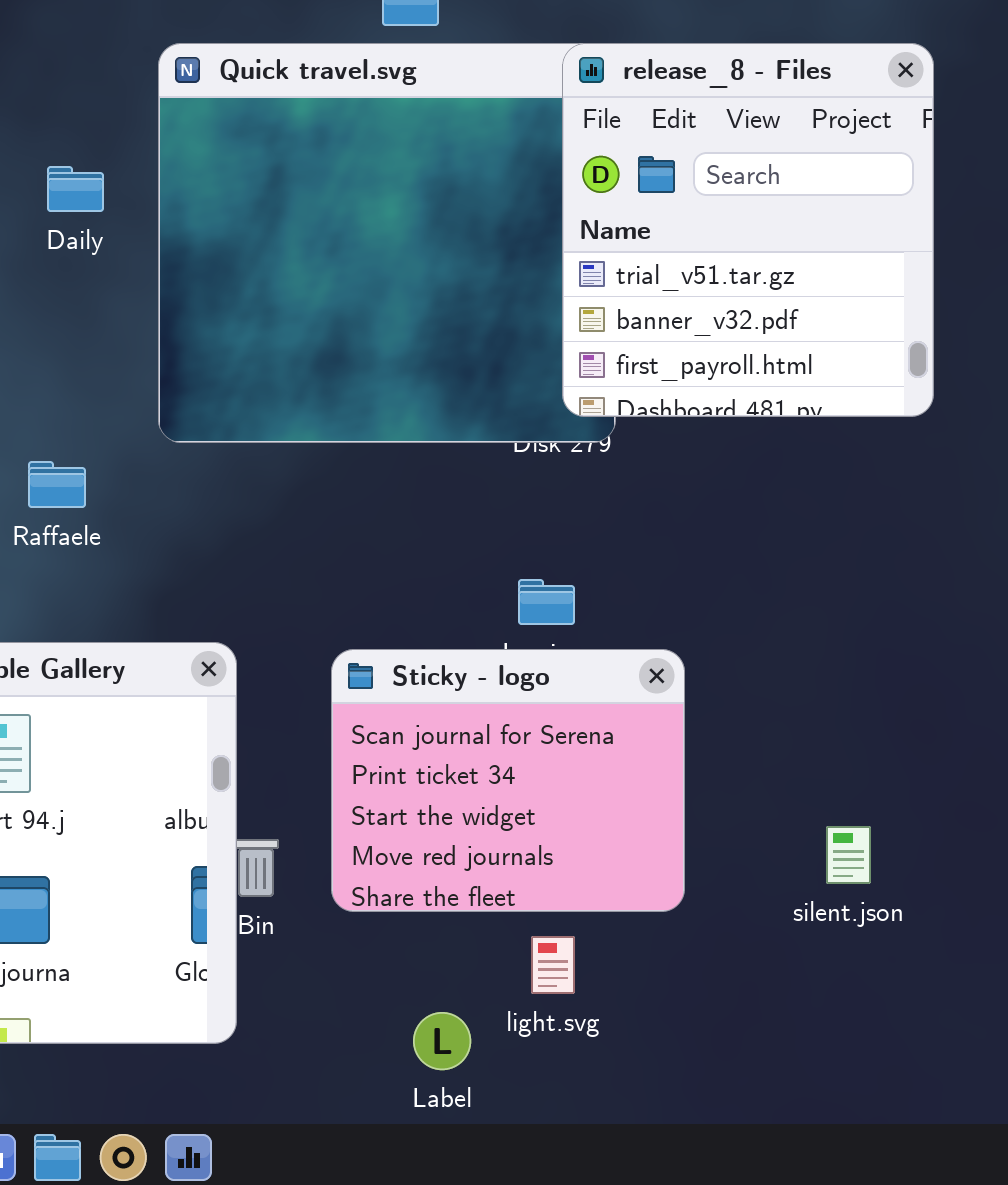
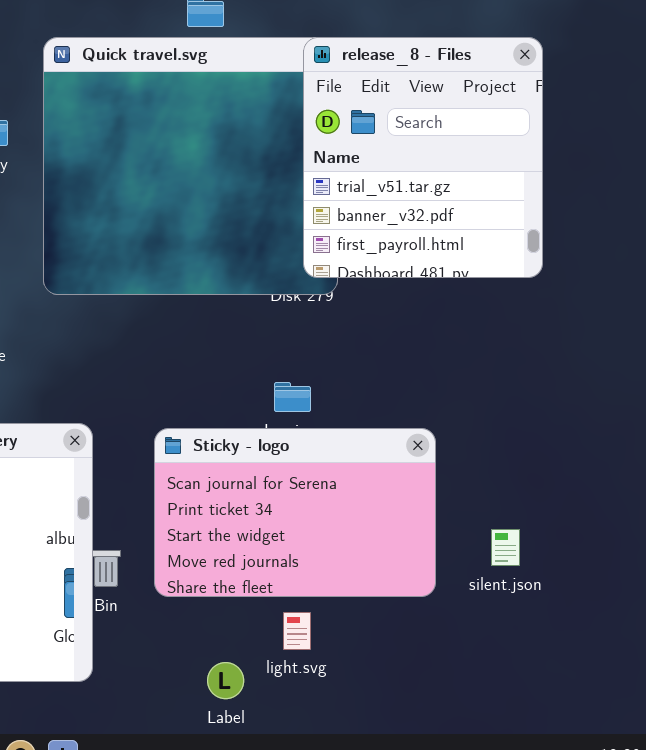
Sticky - logo: [331,649,685,912] -> [154,428,436,597], resized
silent.json: [826,826,871,884] -> [491,529,520,566], moved

